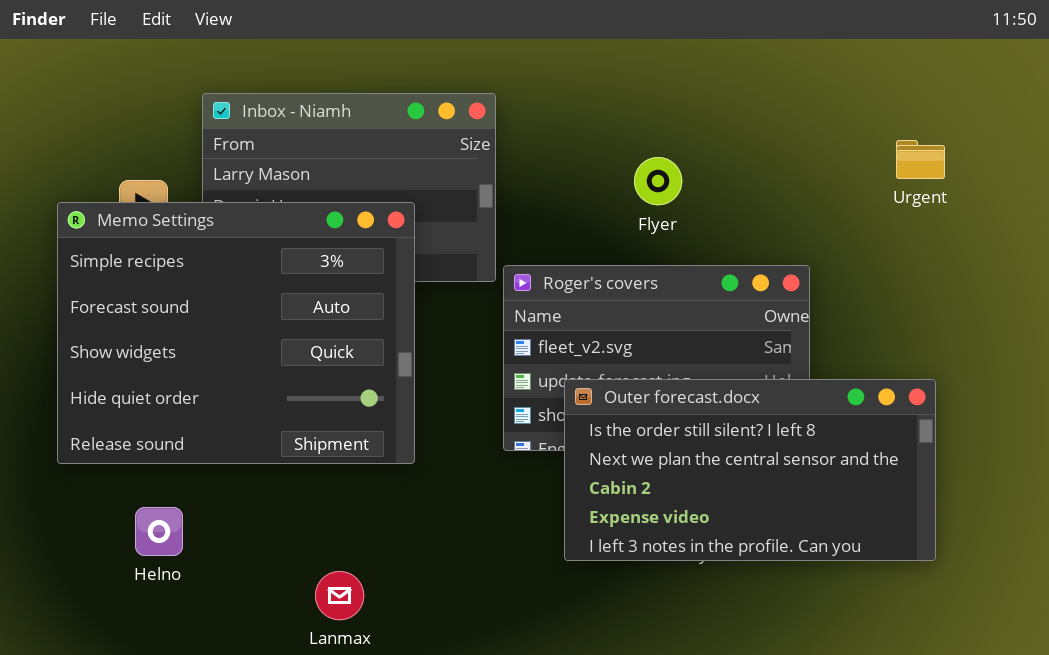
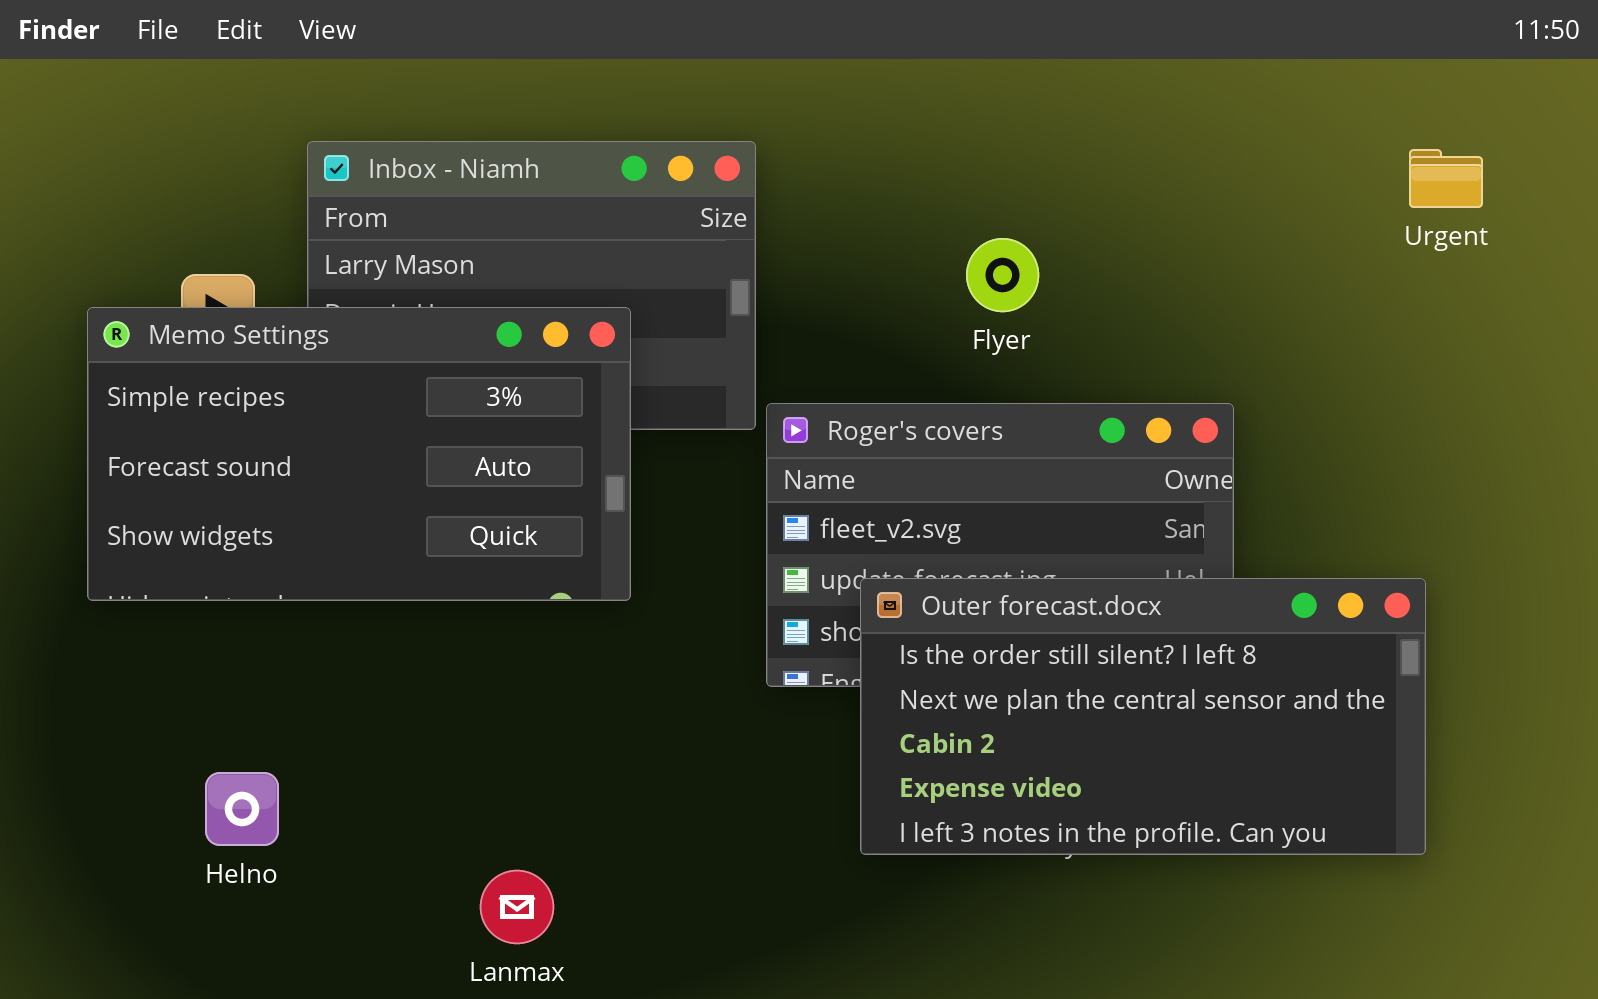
Urgent: [896,140,945,179] -> [1409,149,1483,208], moved
Memo Settings: [57,202,415,464] -> [87,307,631,601], resized

